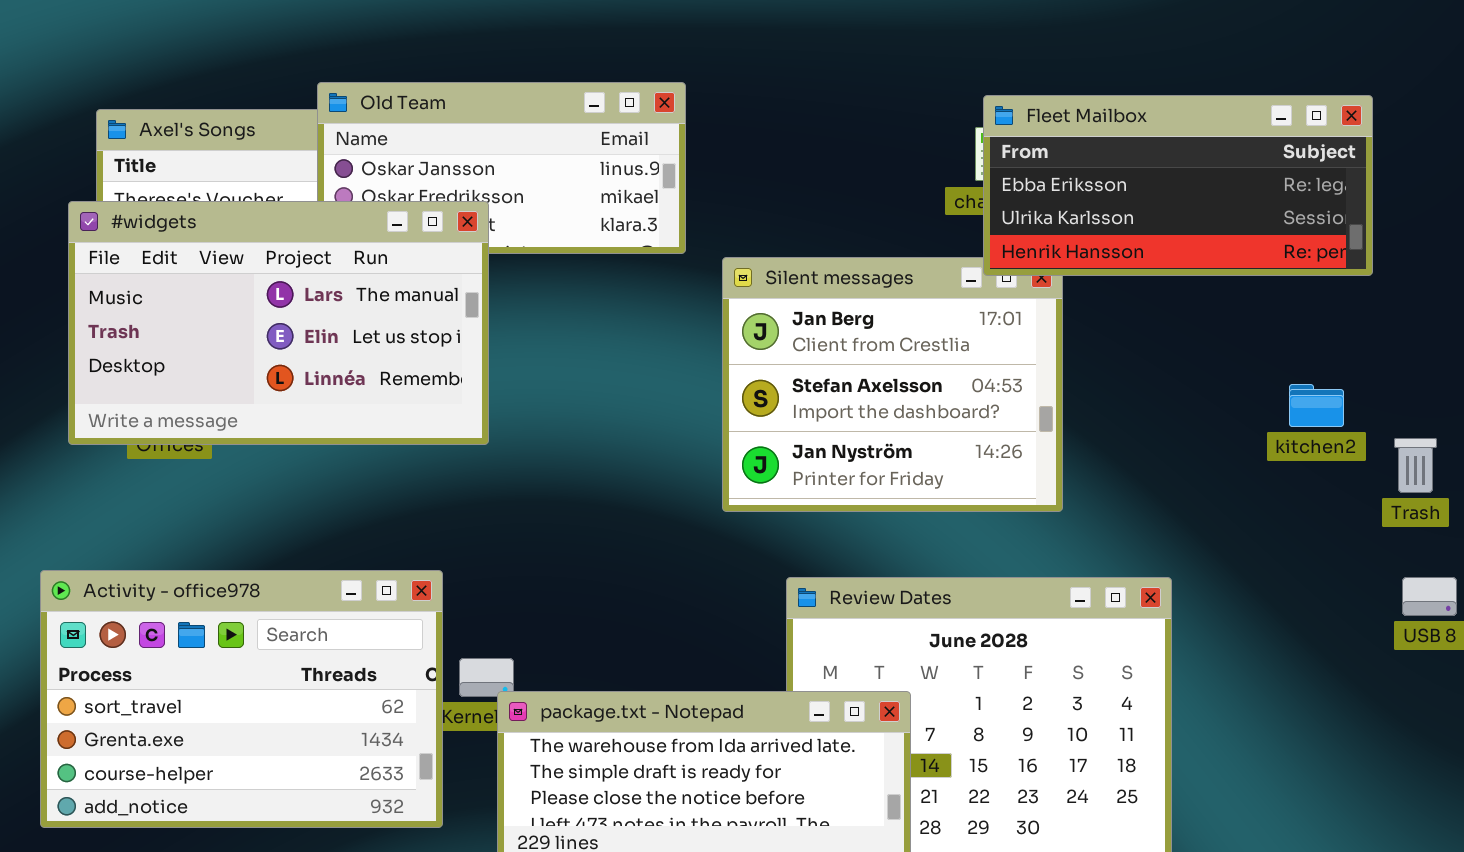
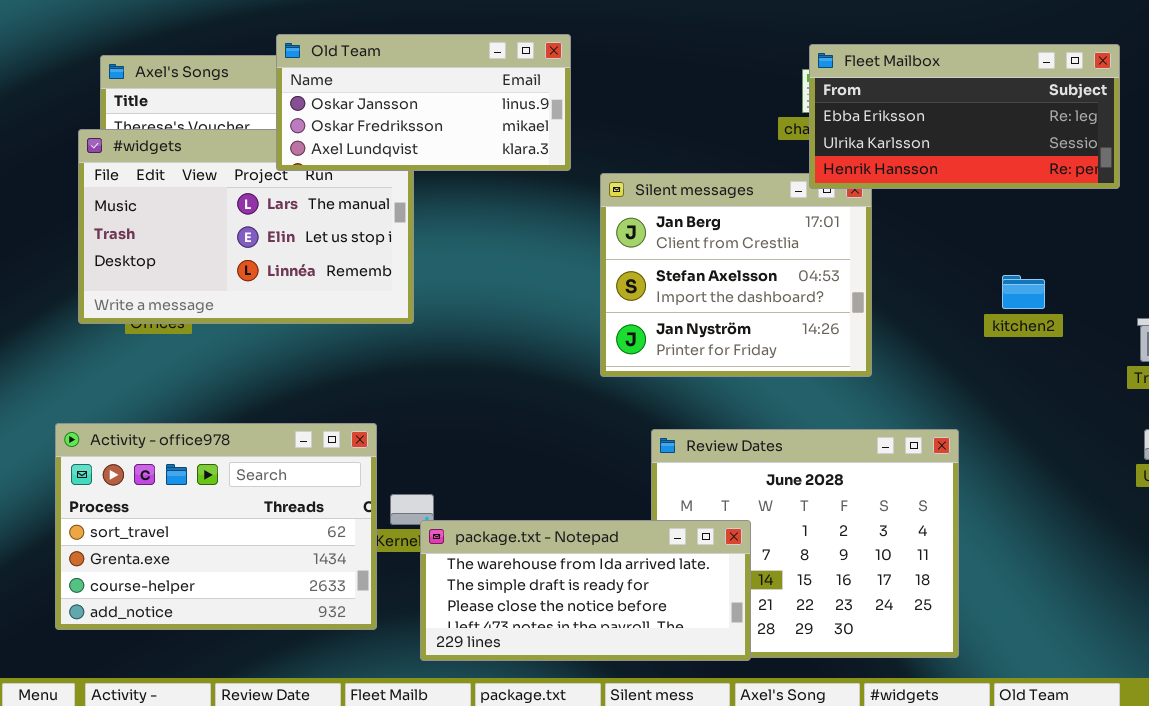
Old Team: [317,82,686,254] -> [276,34,571,171], raised
kitchen2: [1289,384,1344,427] -> [1002,275,1045,309], moved

